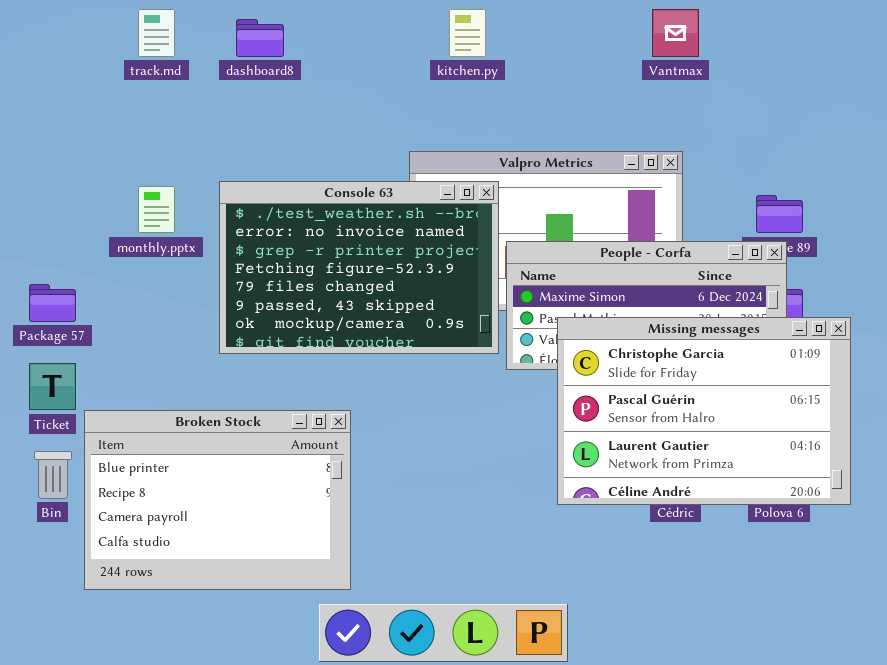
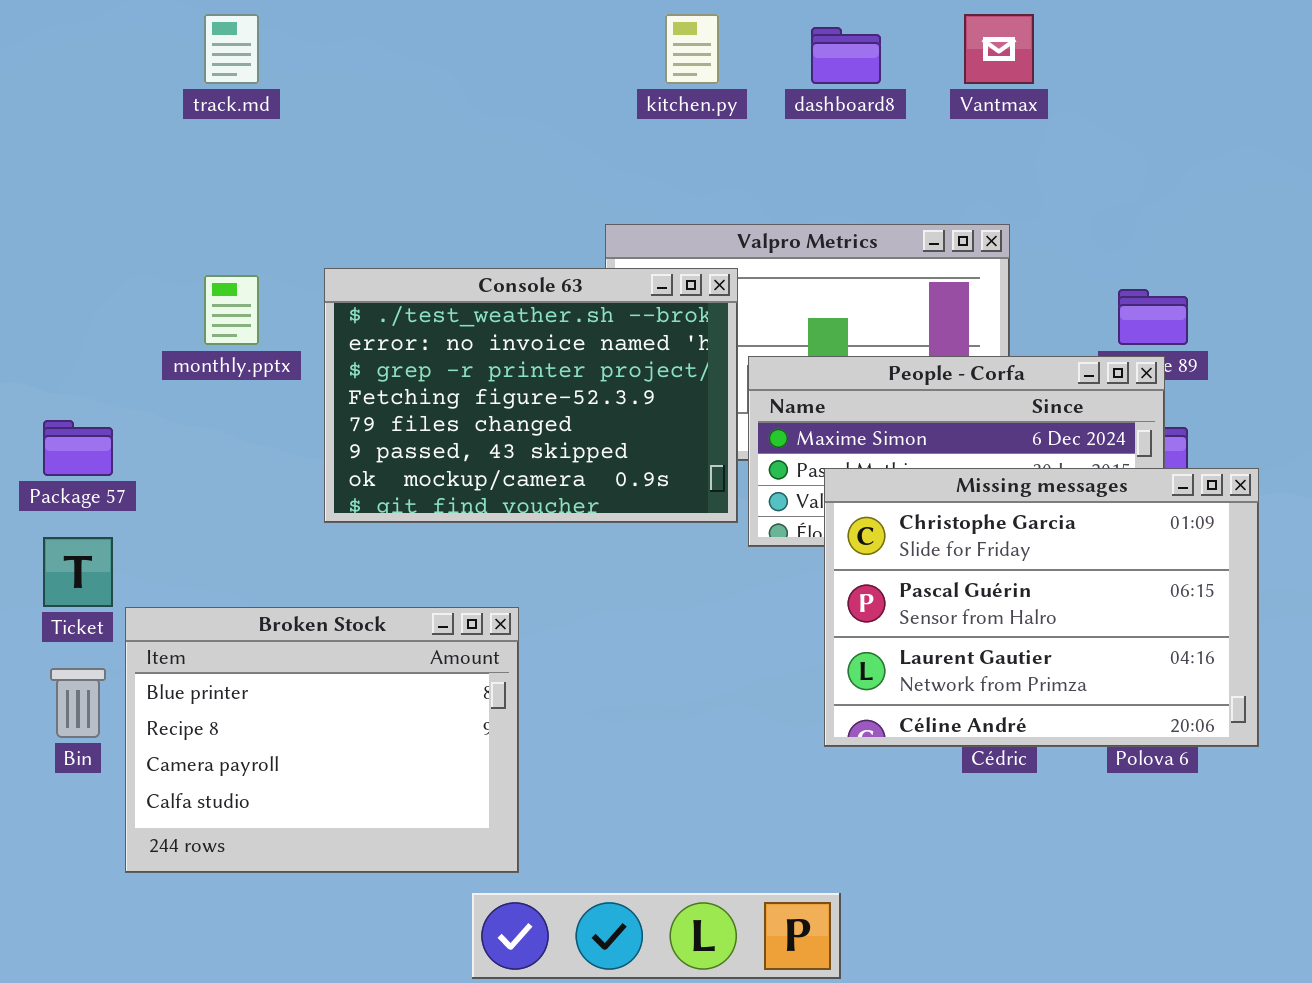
dashboard8: [236,19,284,57] -> [811,27,881,84], moved

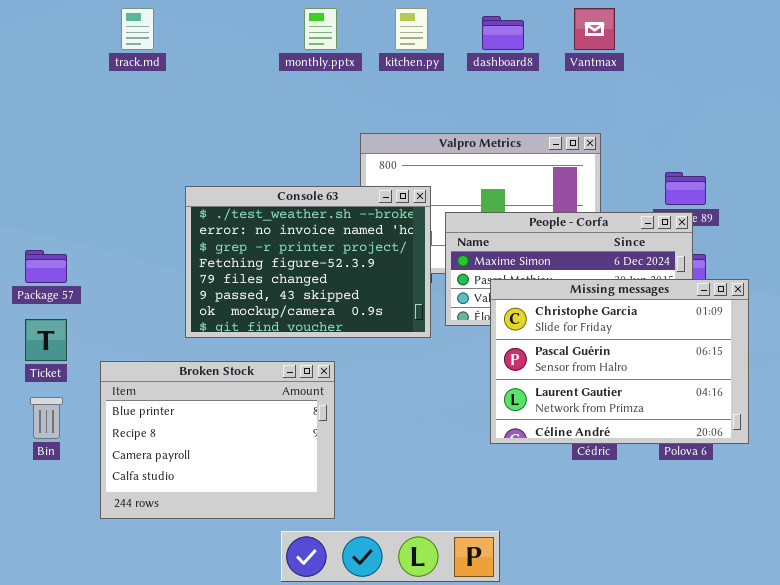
Console 63: [324,268,738,523] -> [185,186,431,338], moved
monthly.pptx: [204,275,259,345] -> [304,8,337,50], moved
Broken Stock: [125,607,519,873] -> [100,361,335,519], moved

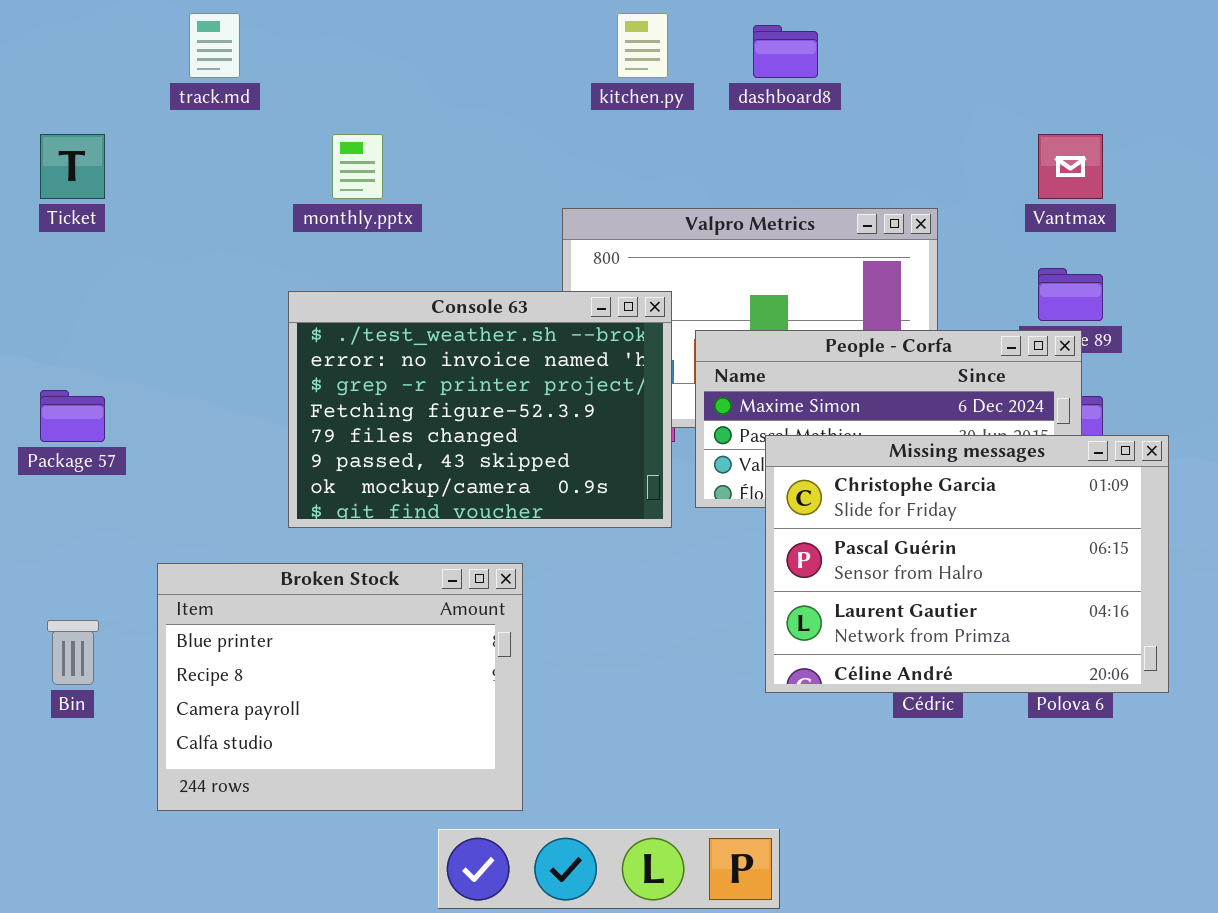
monthly.pptx: [304,8,337,50] -> [332,134,383,199], moved
Vantmax: [574,8,615,50] -> [1038,134,1103,199], moved
Ticket: [25,319,67,361] -> [40,134,105,199], moved

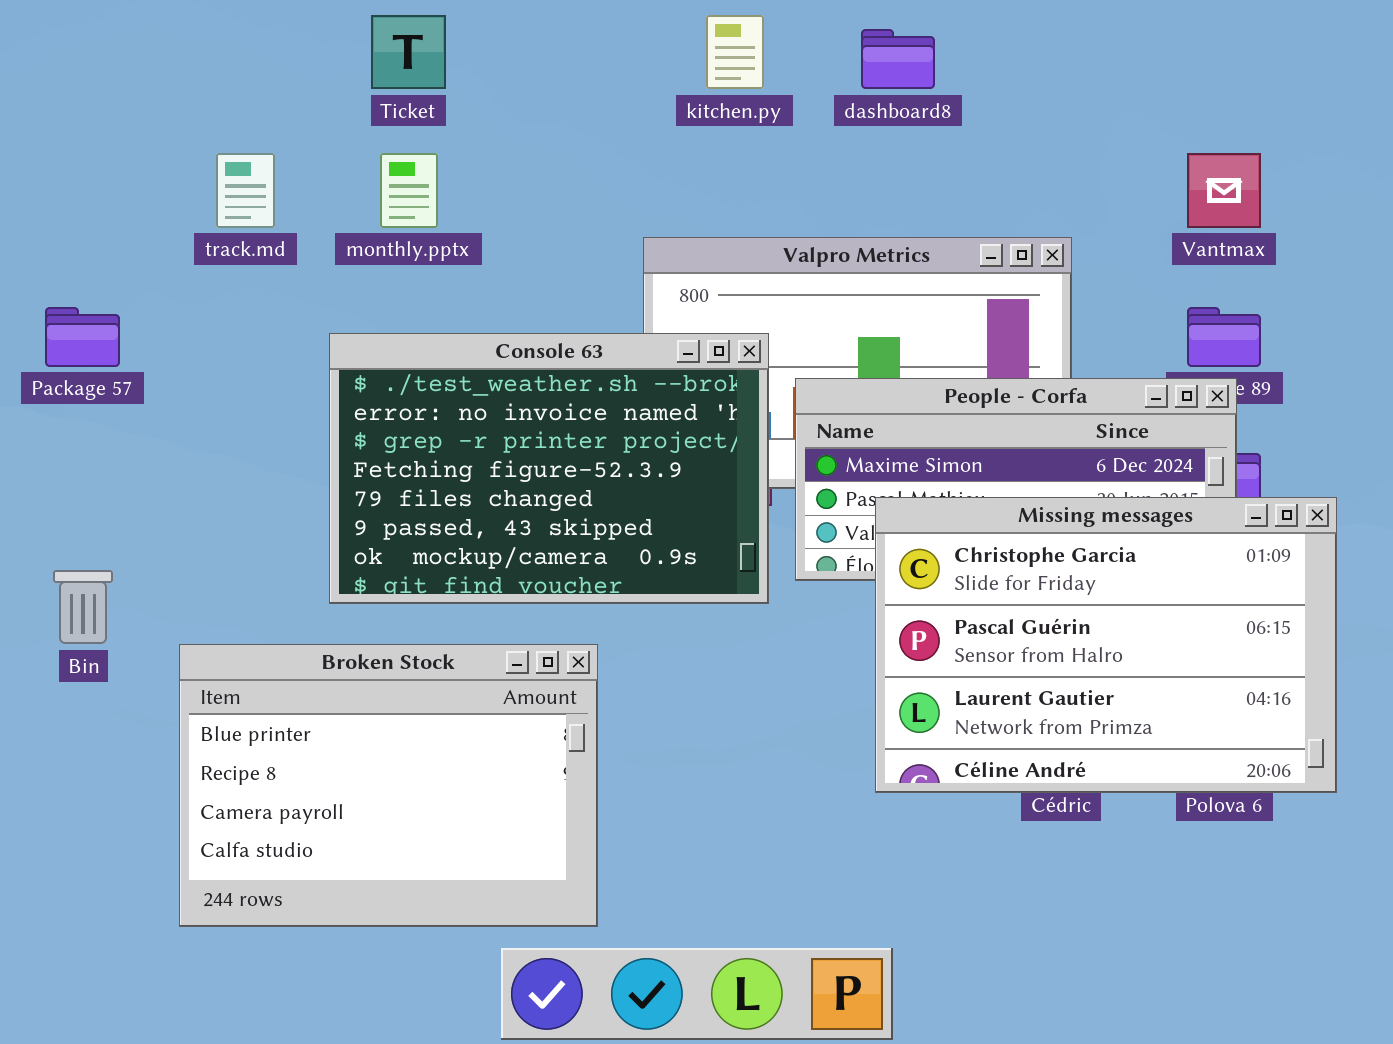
track.md: [189,13,240,78] -> [216,153,275,228], moved
Ticket: [40,134,105,199] -> [371,15,446,89], moved
Package 57: [40,390,105,442] -> [45,307,120,367], moved
Bin: [47,620,99,685] -> [53,570,113,644], moved

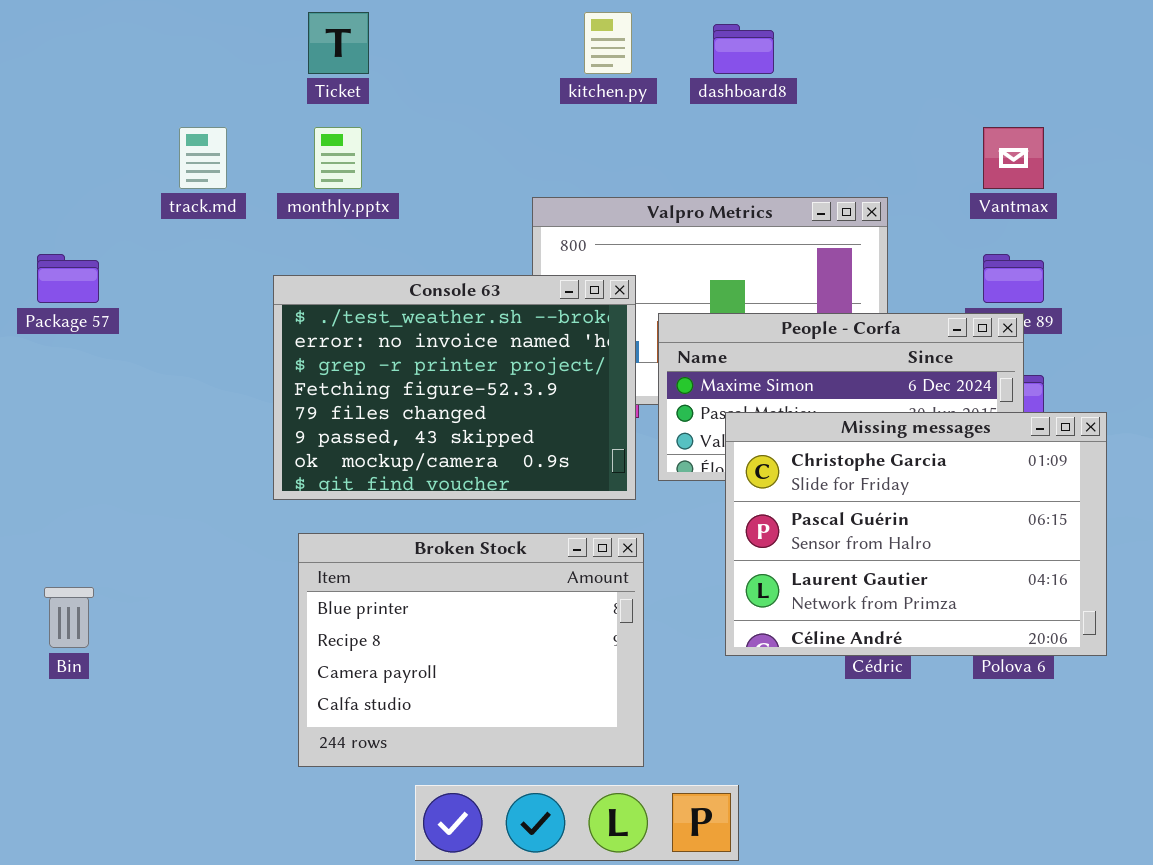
Bin: [53,570,113,644] -> [44,587,94,648], moved
Broken Stock: [179,644,598,927] -> [298,533,644,767], moved

